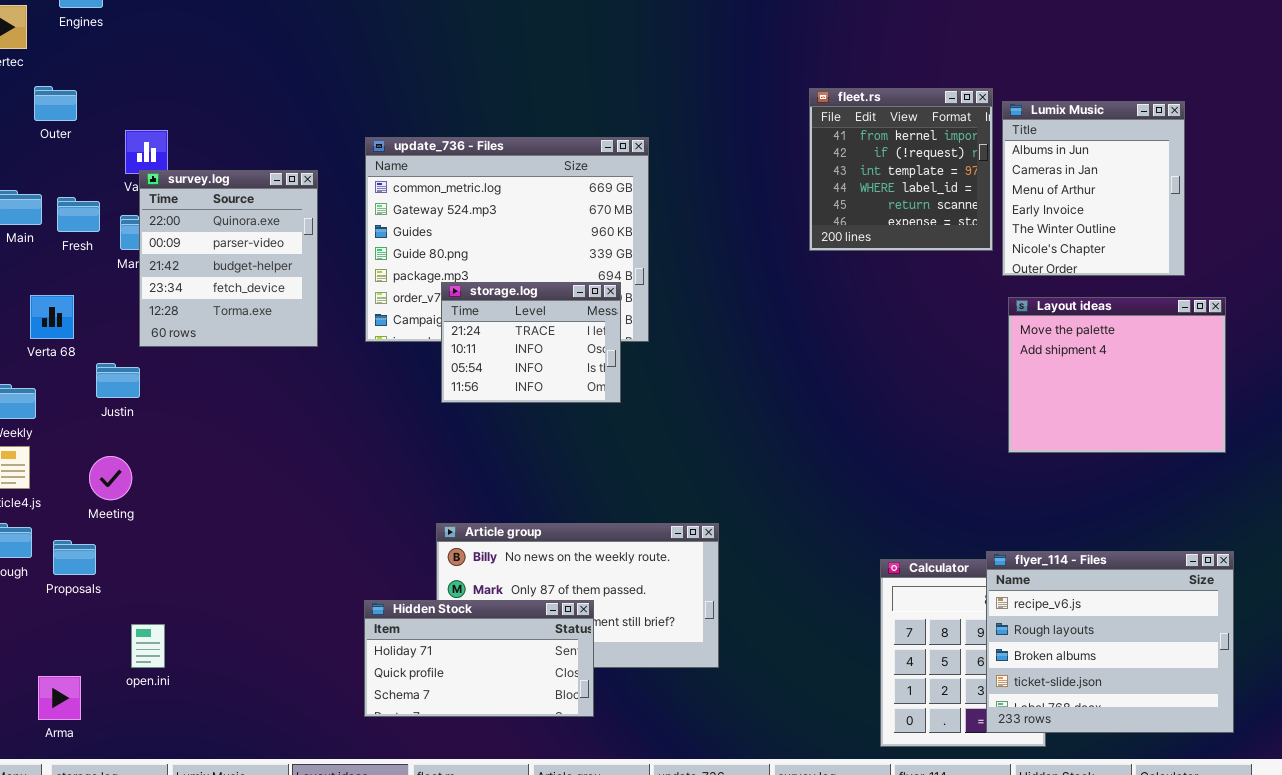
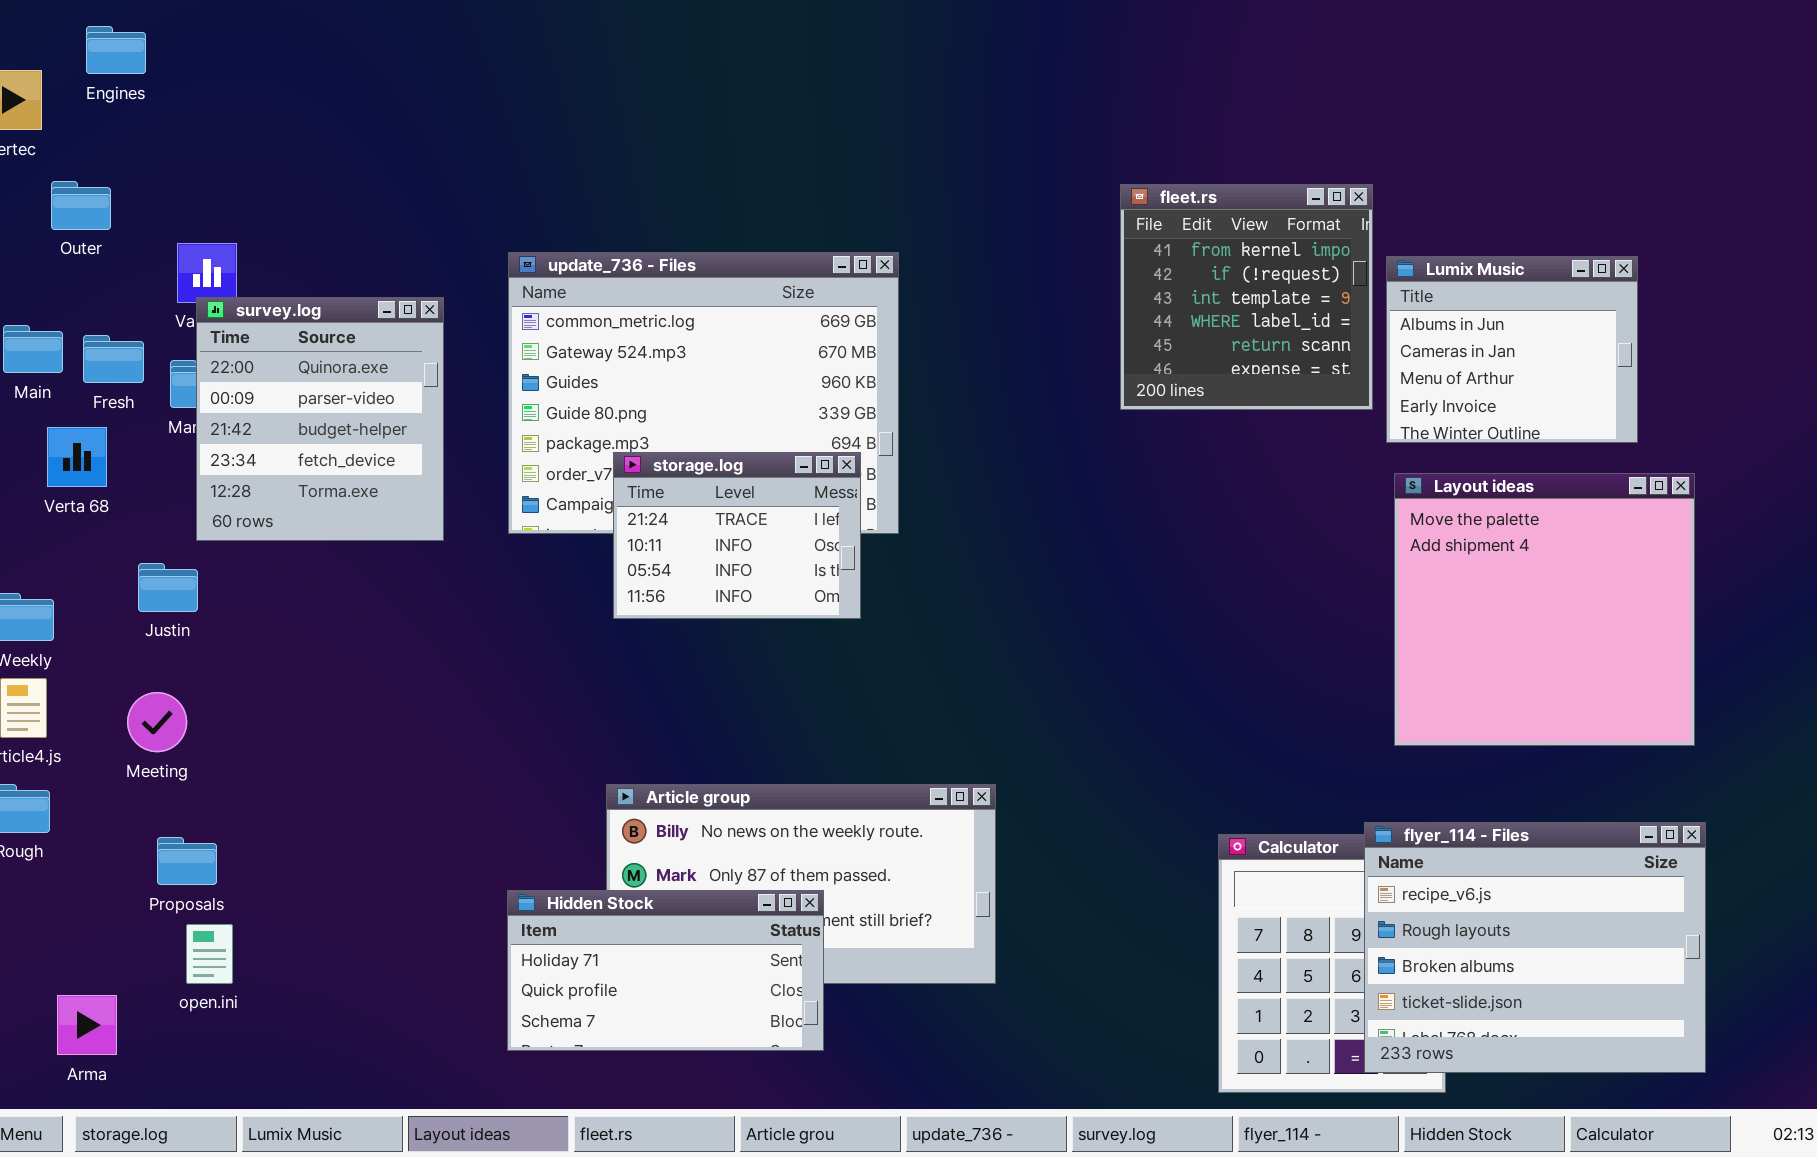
Lumix Music: [1002,101,1185,276] -> [1386,256,1638,443], resized
Verta 68: [30,295,74,339] -> [47,427,107,487], moved
Layout ideas: [1008,297,1226,453] -> [1394,473,1695,746], resized
Proposals: [53,540,96,575] -> [157,837,217,885], moved

